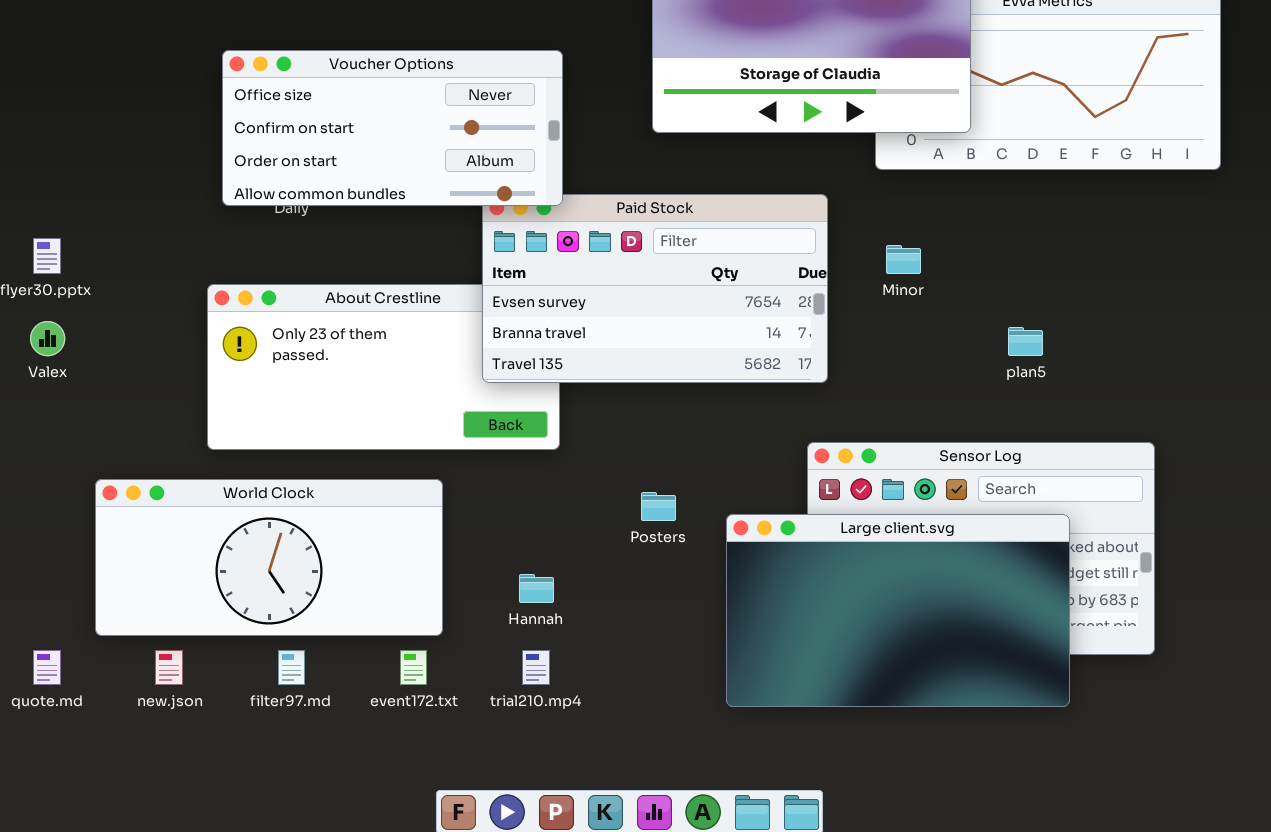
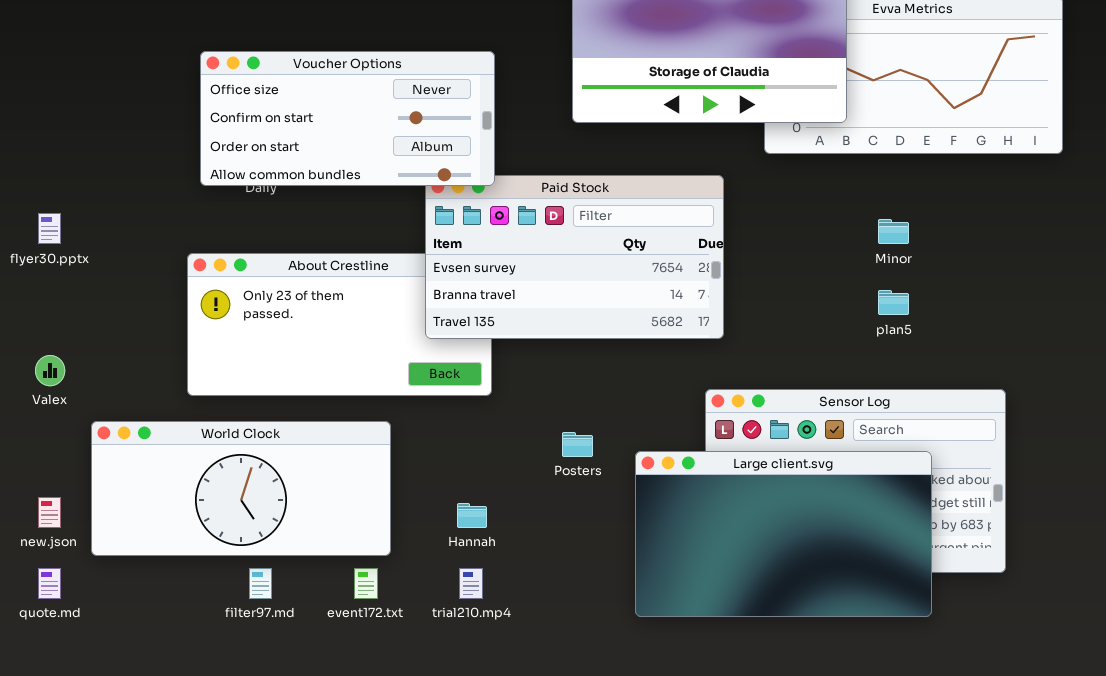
Minor: [886,245,921,274] -> [878,219,909,244], moved
Valex: [30,321,65,356] -> [35,355,65,386], moved
new.json: [155,650,183,685] -> [38,497,61,528], moved

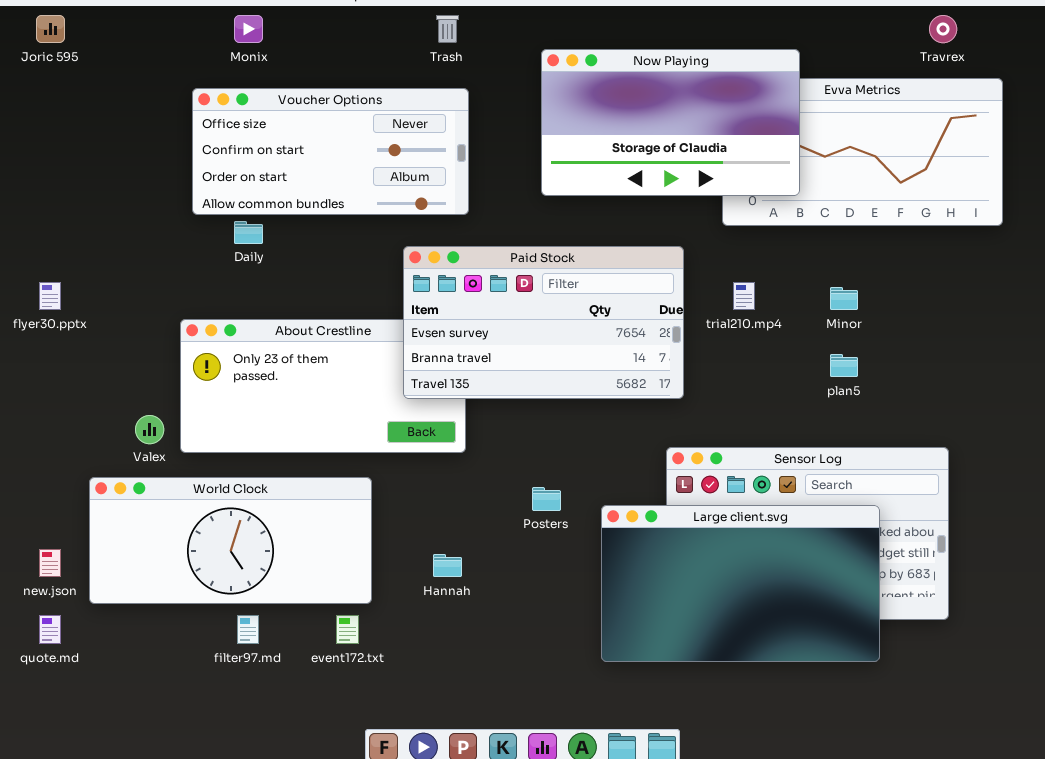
Voucher Options: [200,51,495,186] -> [192,88,469,215], moved
Valex: [35,355,65,386] -> [135,415,164,444], moved
trial210.mp4: [459,568,483,599] -> [733,282,755,310], moved

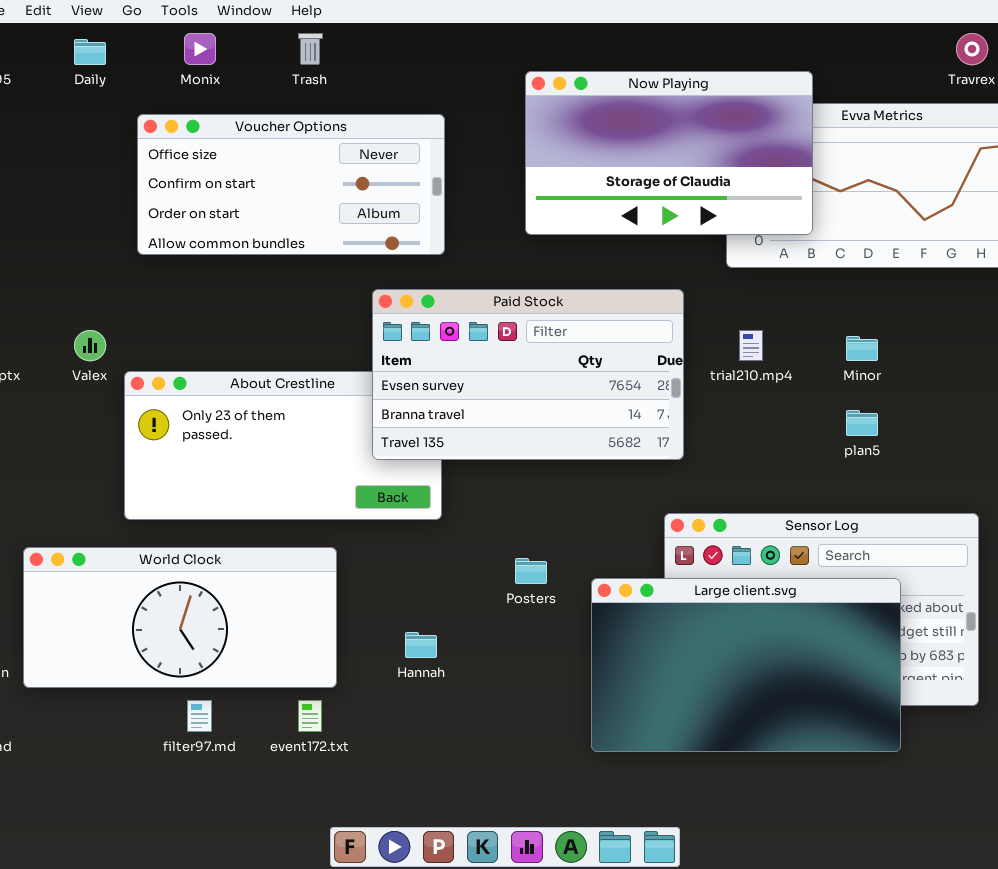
Trash: [436,15,459,43] -> [298,33,323,65], moved
Daily: [234,221,263,244] -> [74,39,106,65], moved
Valex: [135,415,164,444] -> [74,330,106,361], moved

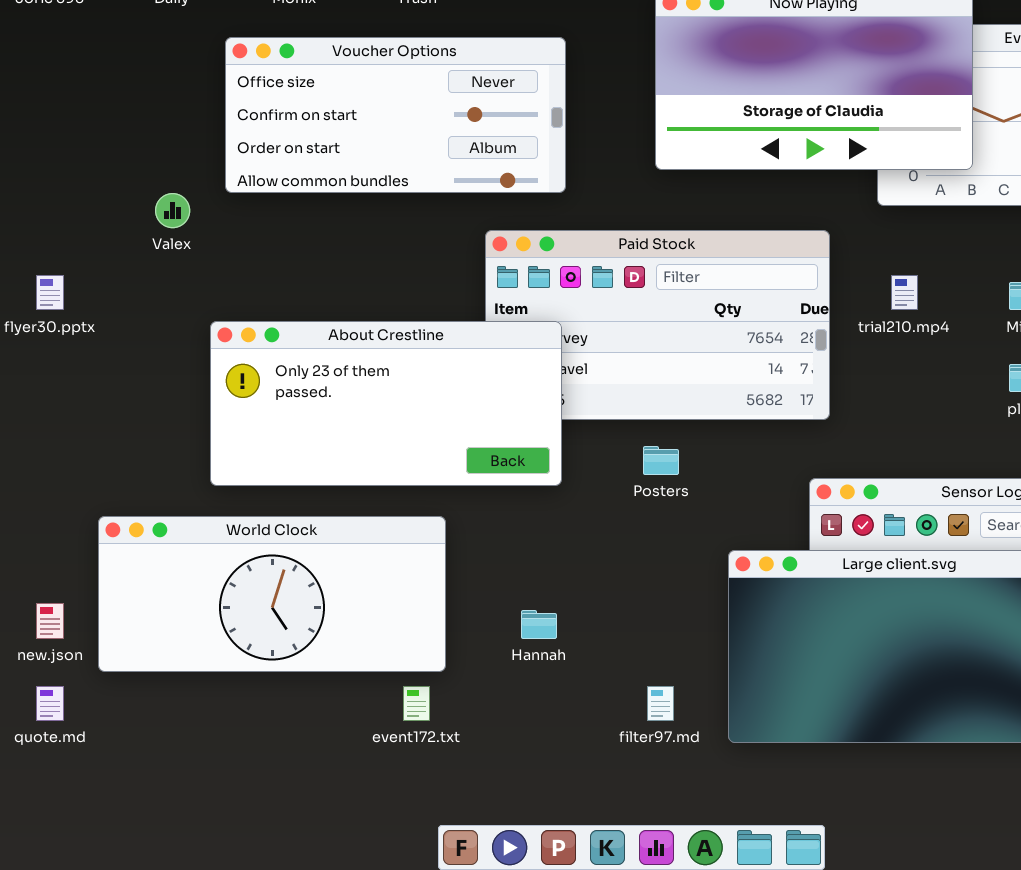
Valex: [74,330,106,361] -> [155,193,190,228], moved
About Crestline: [124,371,442,520] -> [210,321,562,486], raised
Posters: [515,558,547,584] -> [643,446,679,475], moved
filter97.md: [187,700,212,732] -> [647,686,674,721], moved

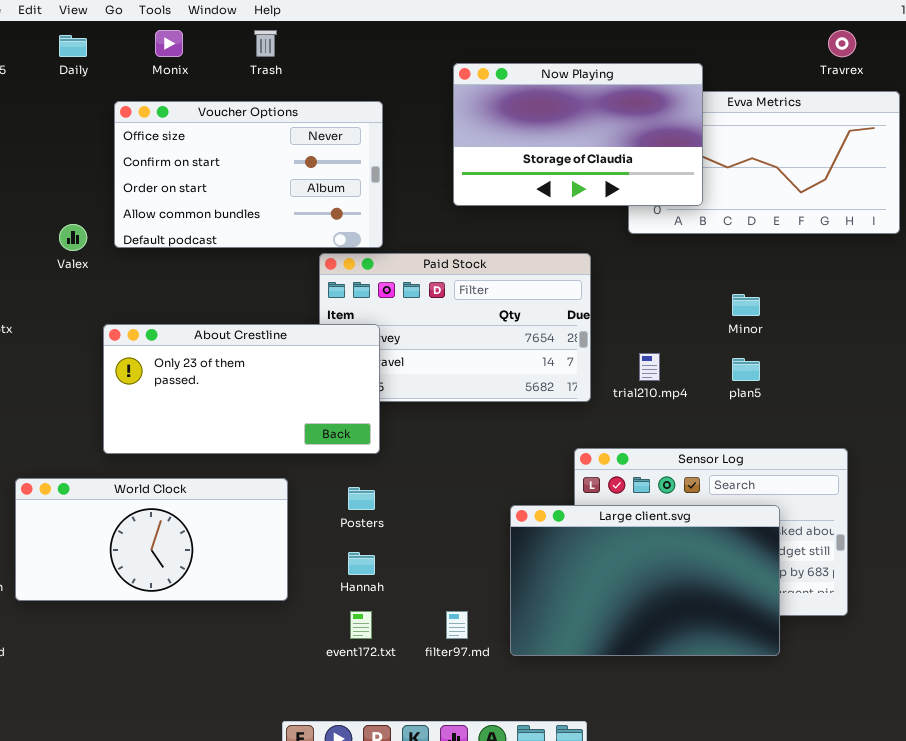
Voucher Options: [225,37,566,193] -> [114,101,383,248], resized
trial210.mp4: [891,275,918,310] -> [639,353,660,381], moved
Posters: [643,446,679,475] -> [348,487,375,510], moved
event172.txt: [403,686,430,721] -> [350,611,372,639], moved

